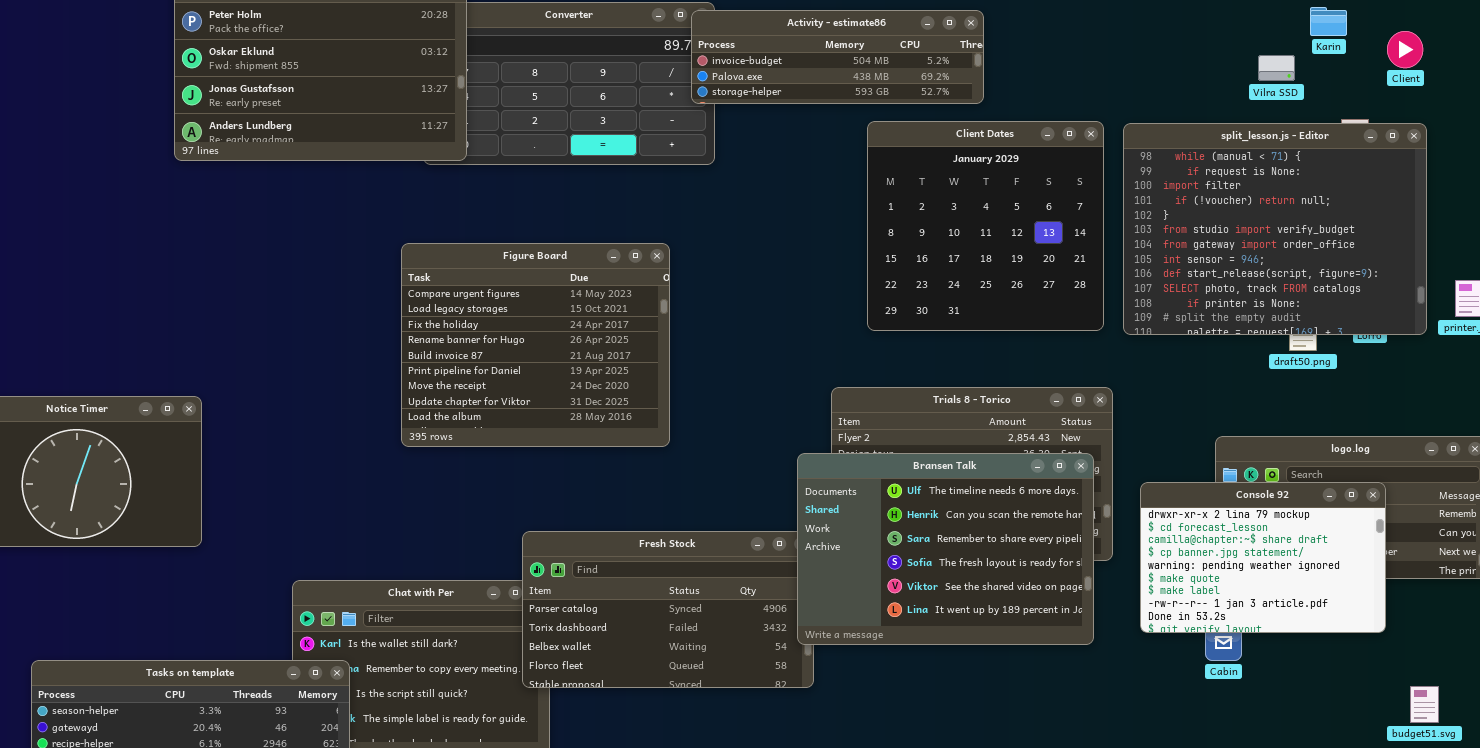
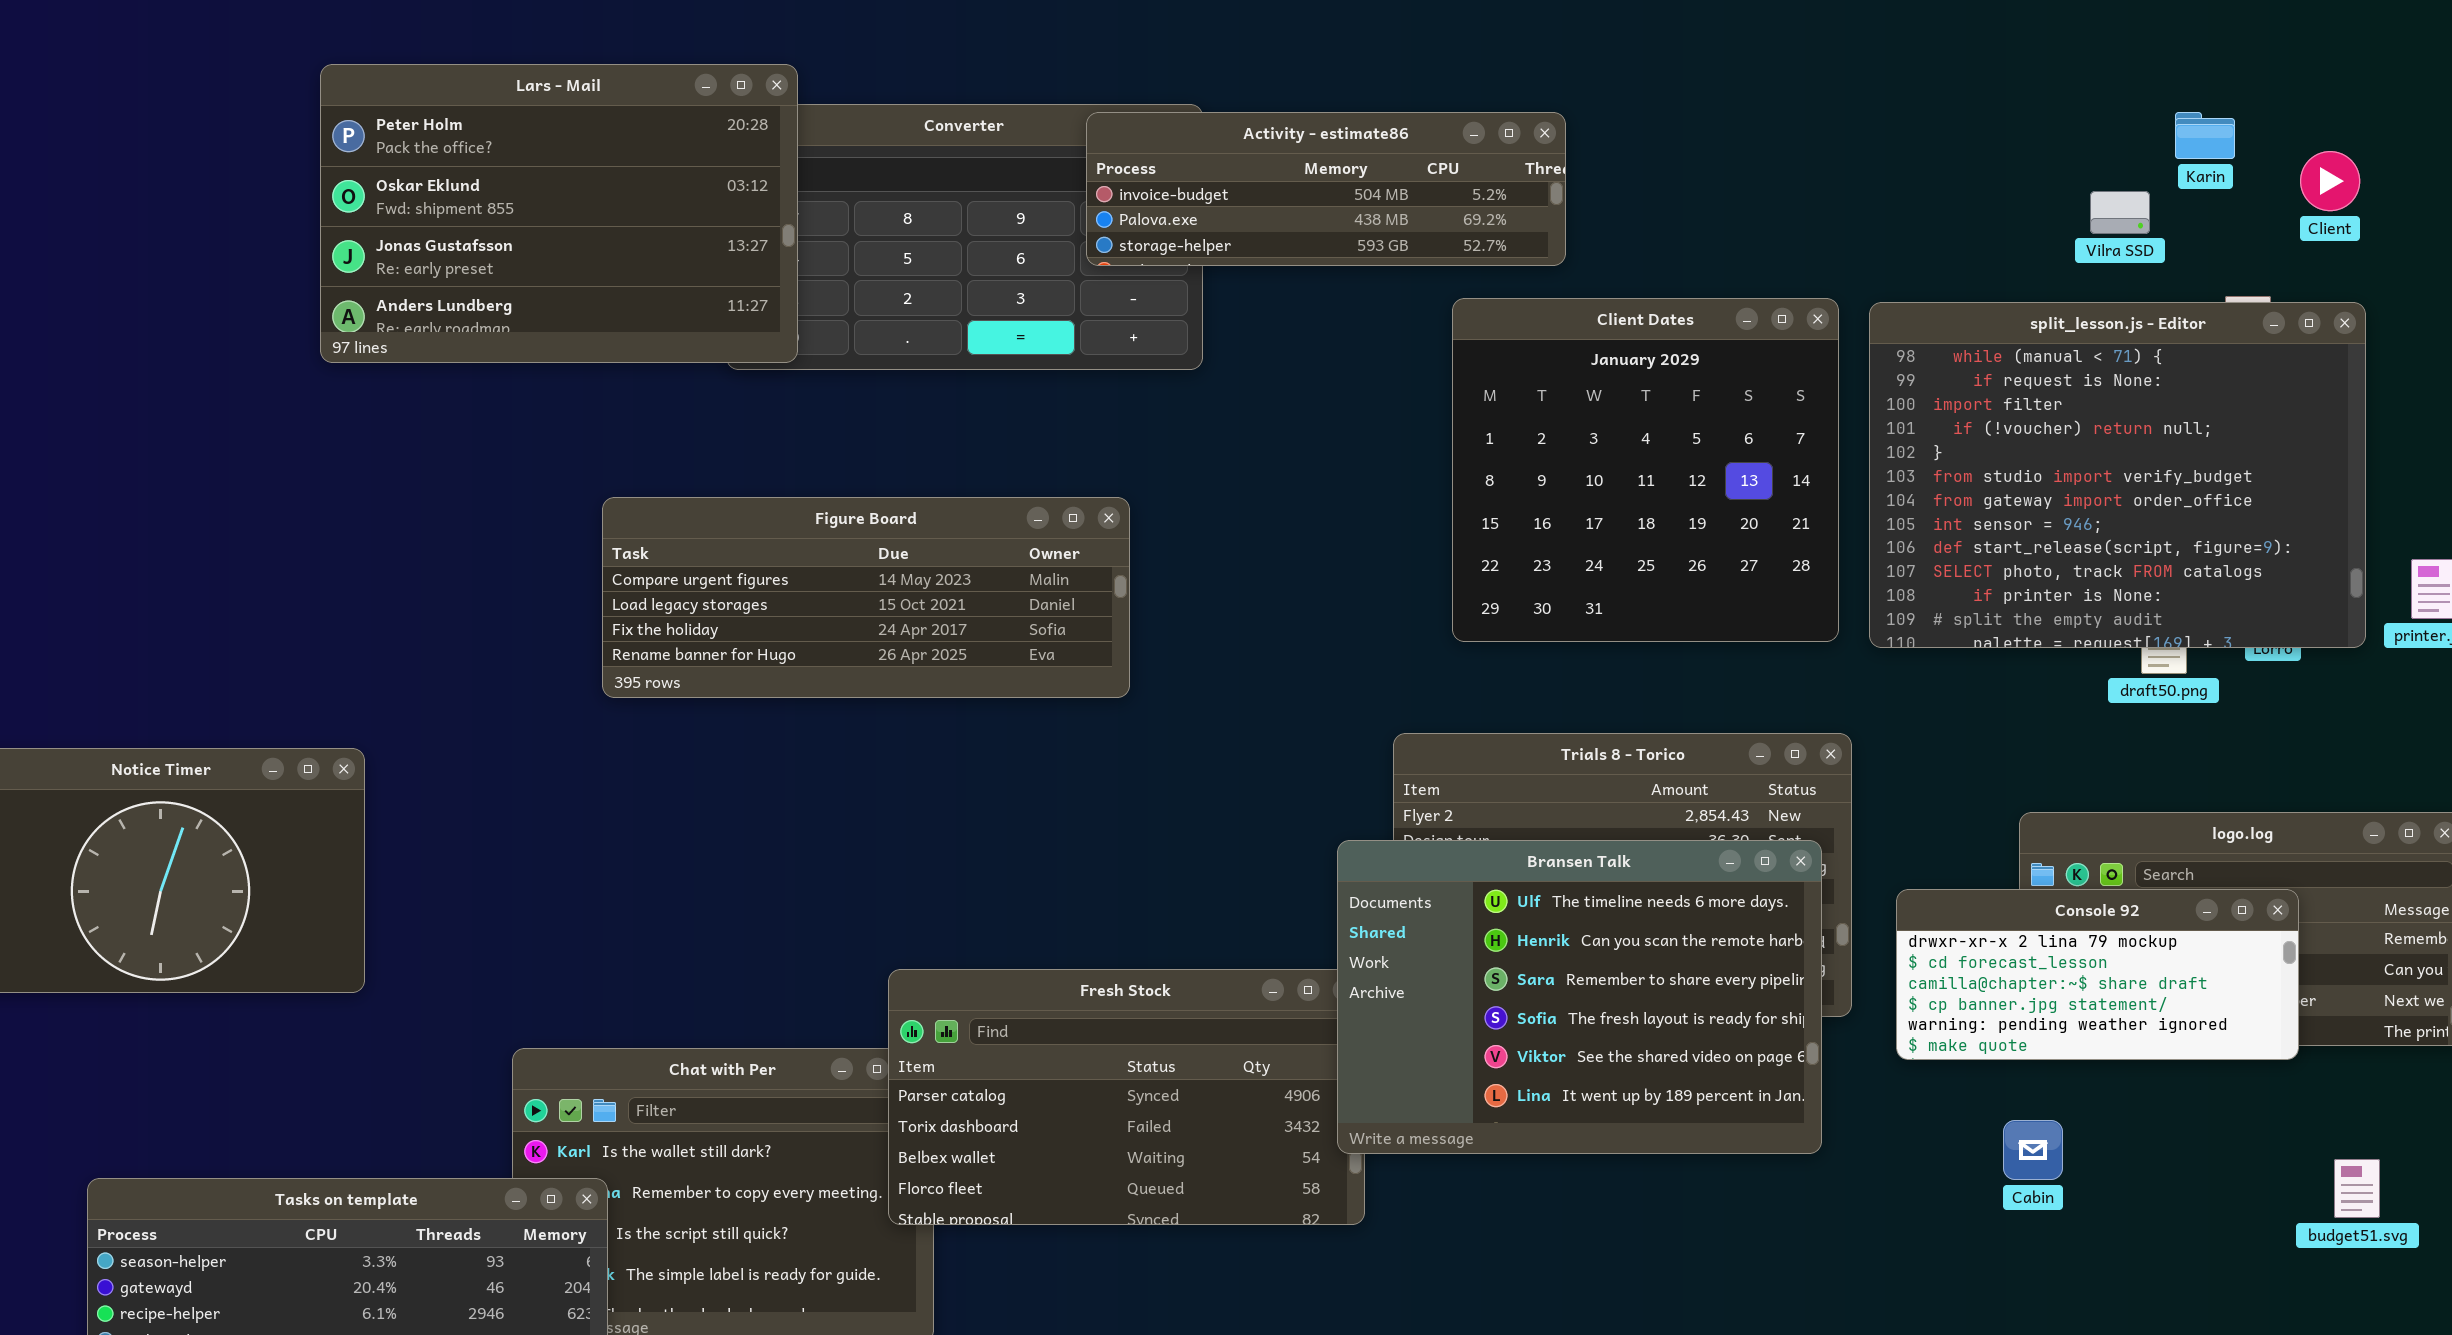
Activity - estimate86: [691,10,984,104] -> [1086,112,1566,266], moved
Figure Board: [401,243,670,447] -> [602,497,1130,698], resized
Console 92: [1140,482,1386,633] -> [1896,889,2299,1060], resized
budget51.svg: [1410,686,1439,723] -> [2334,1159,2380,1218], moved

